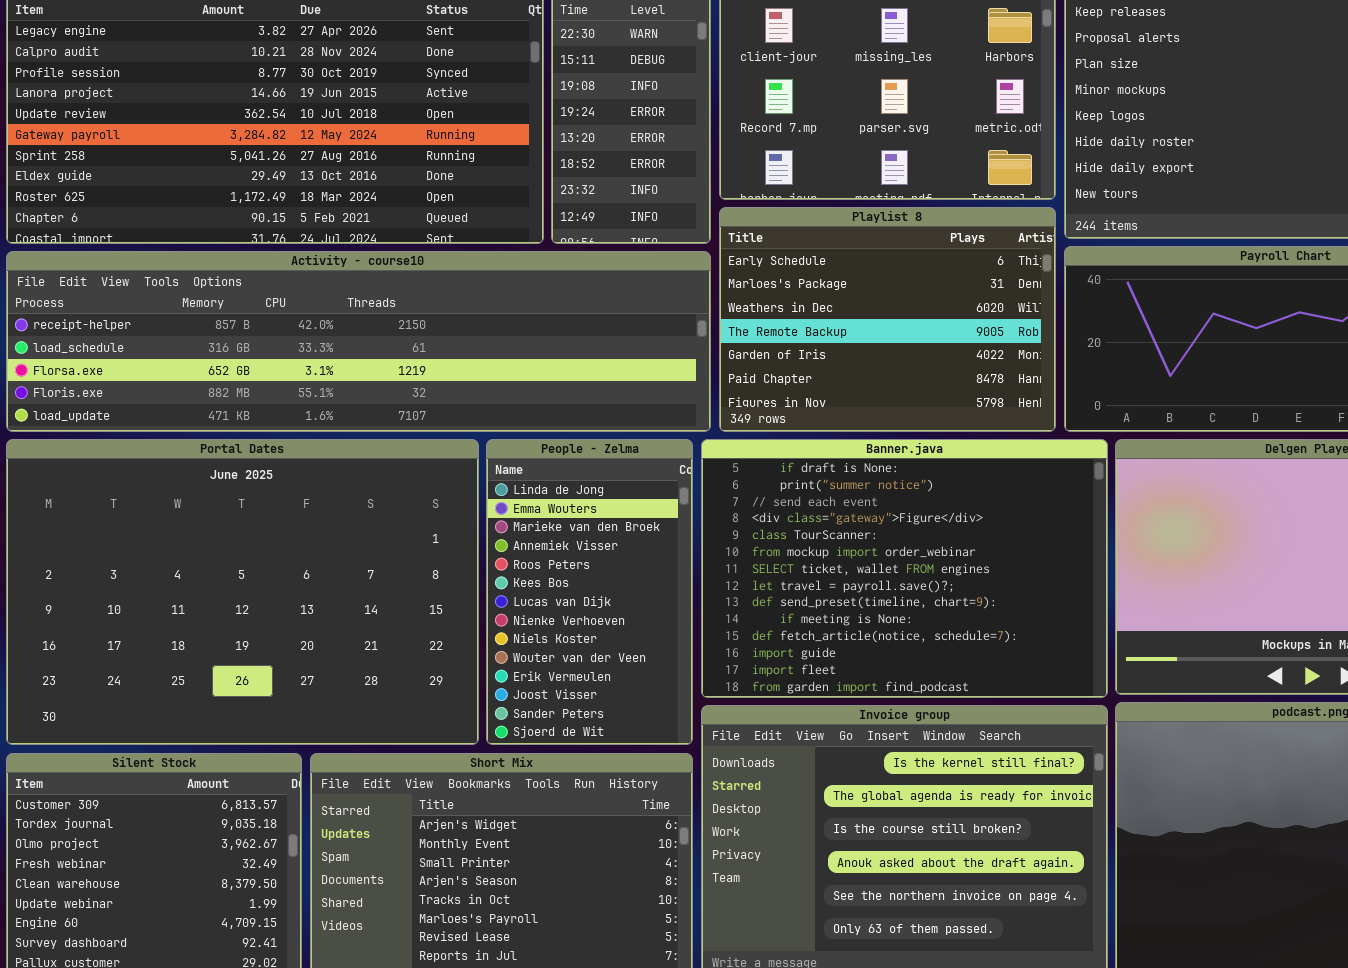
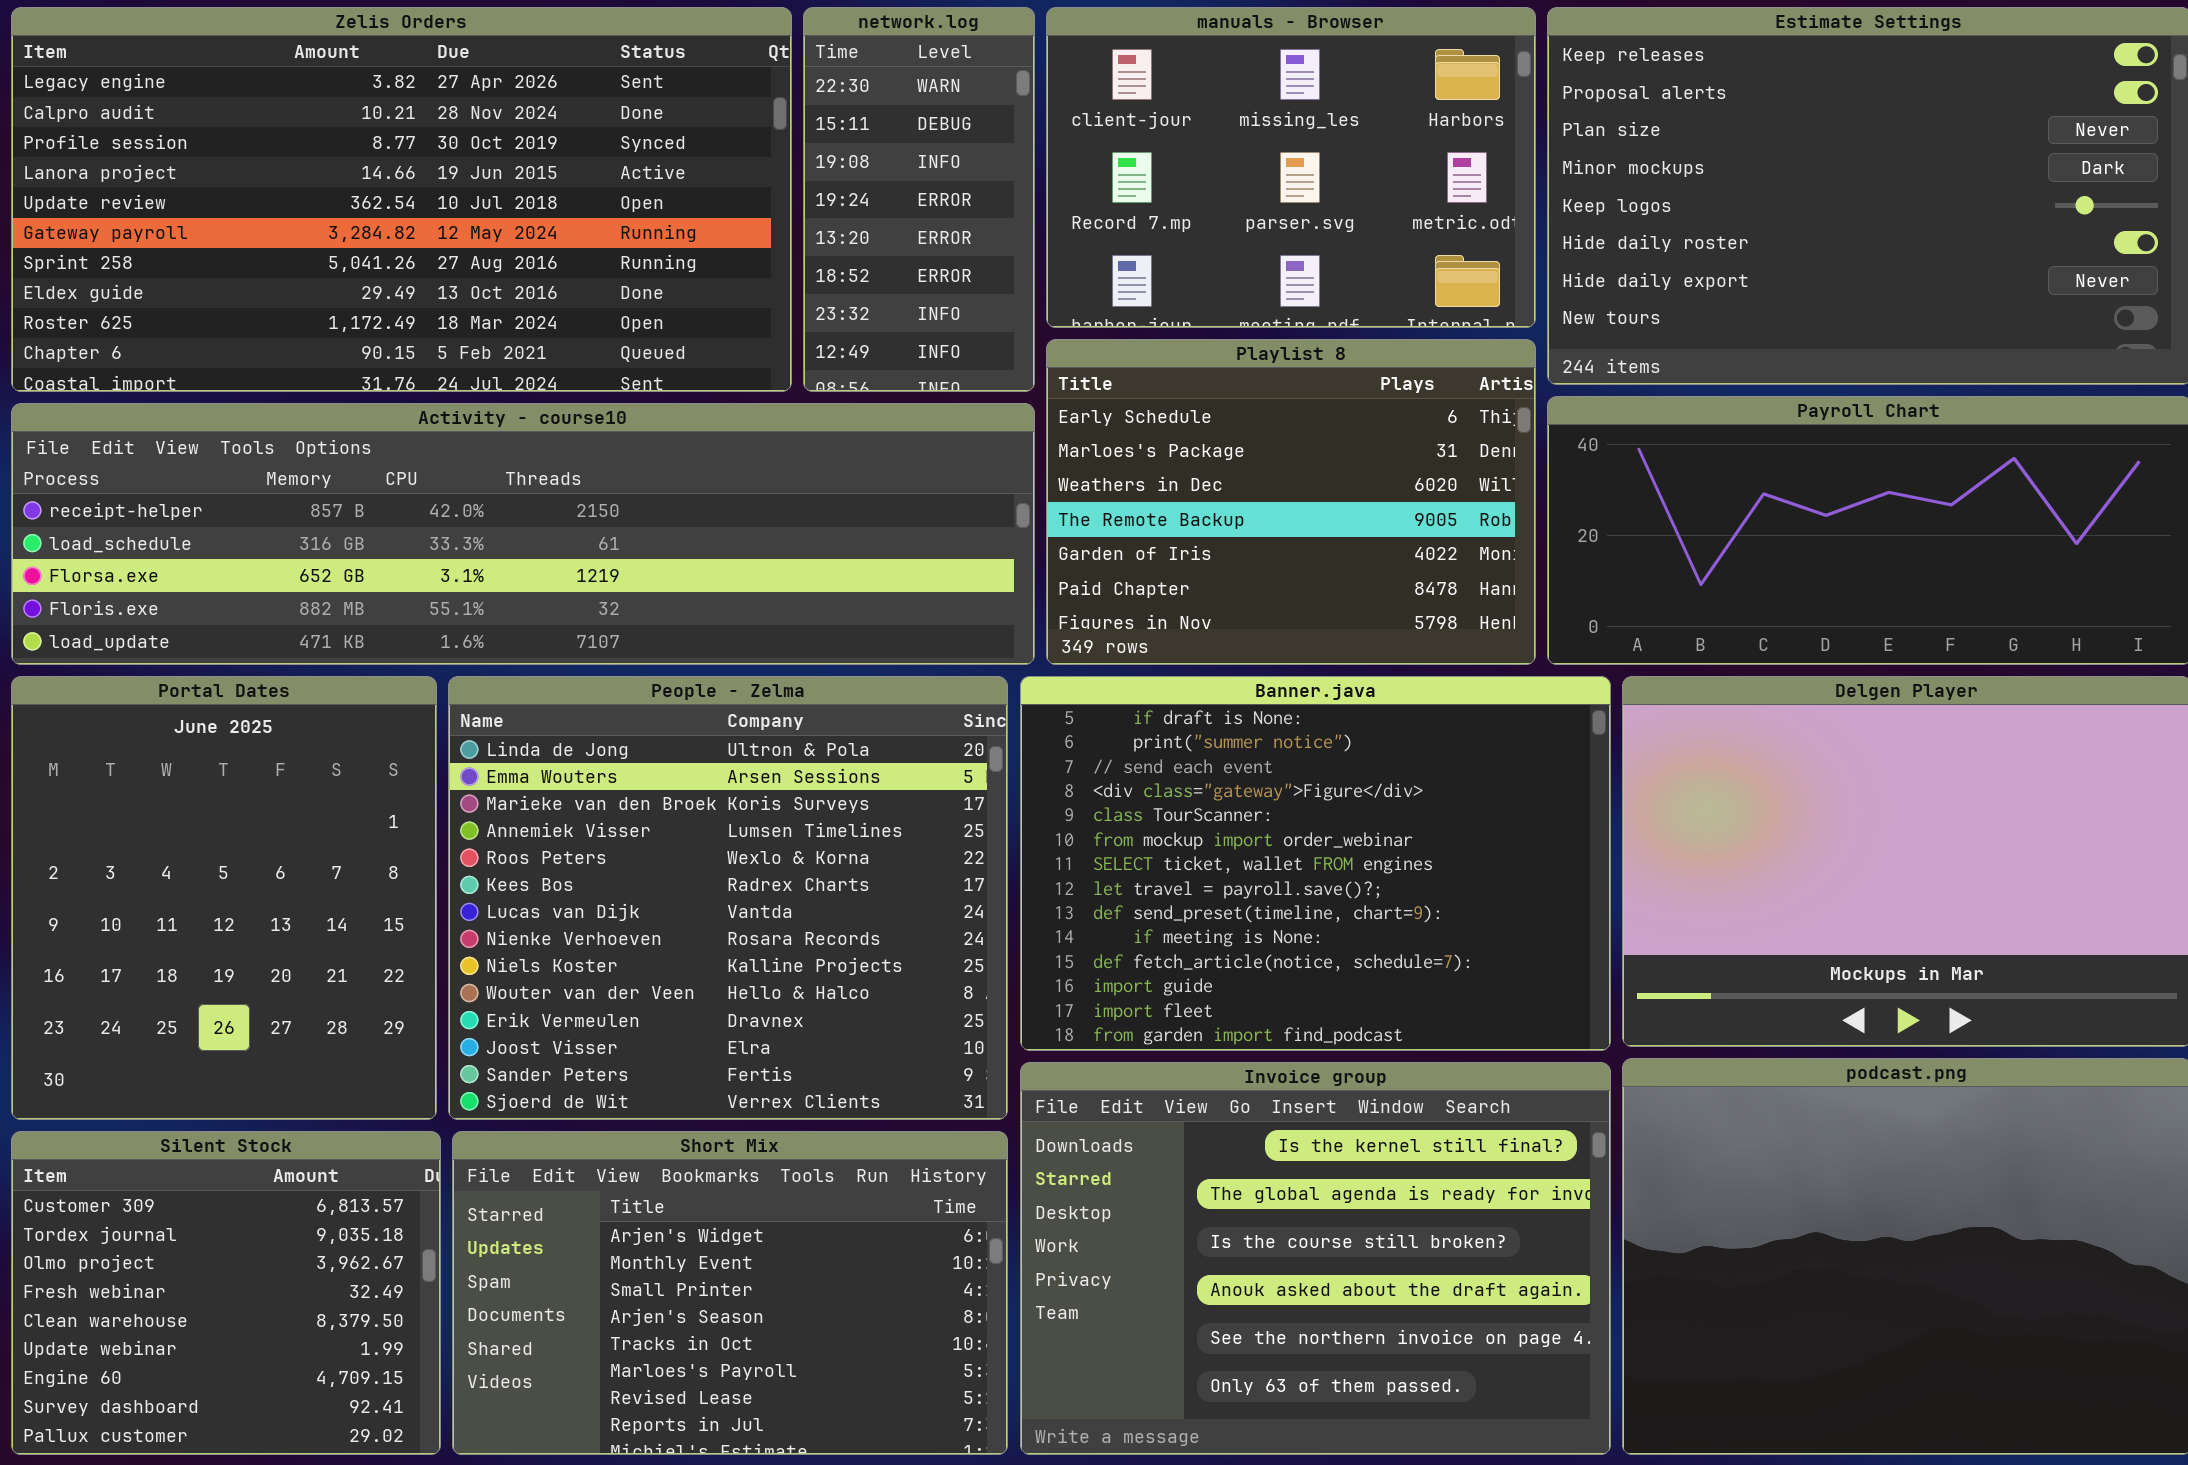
Portal Dates: [6,439,479,745] -> [11,676,437,1120], resized
People - Zelma: [486,439,693,745] -> [448,676,1008,1120], resized

